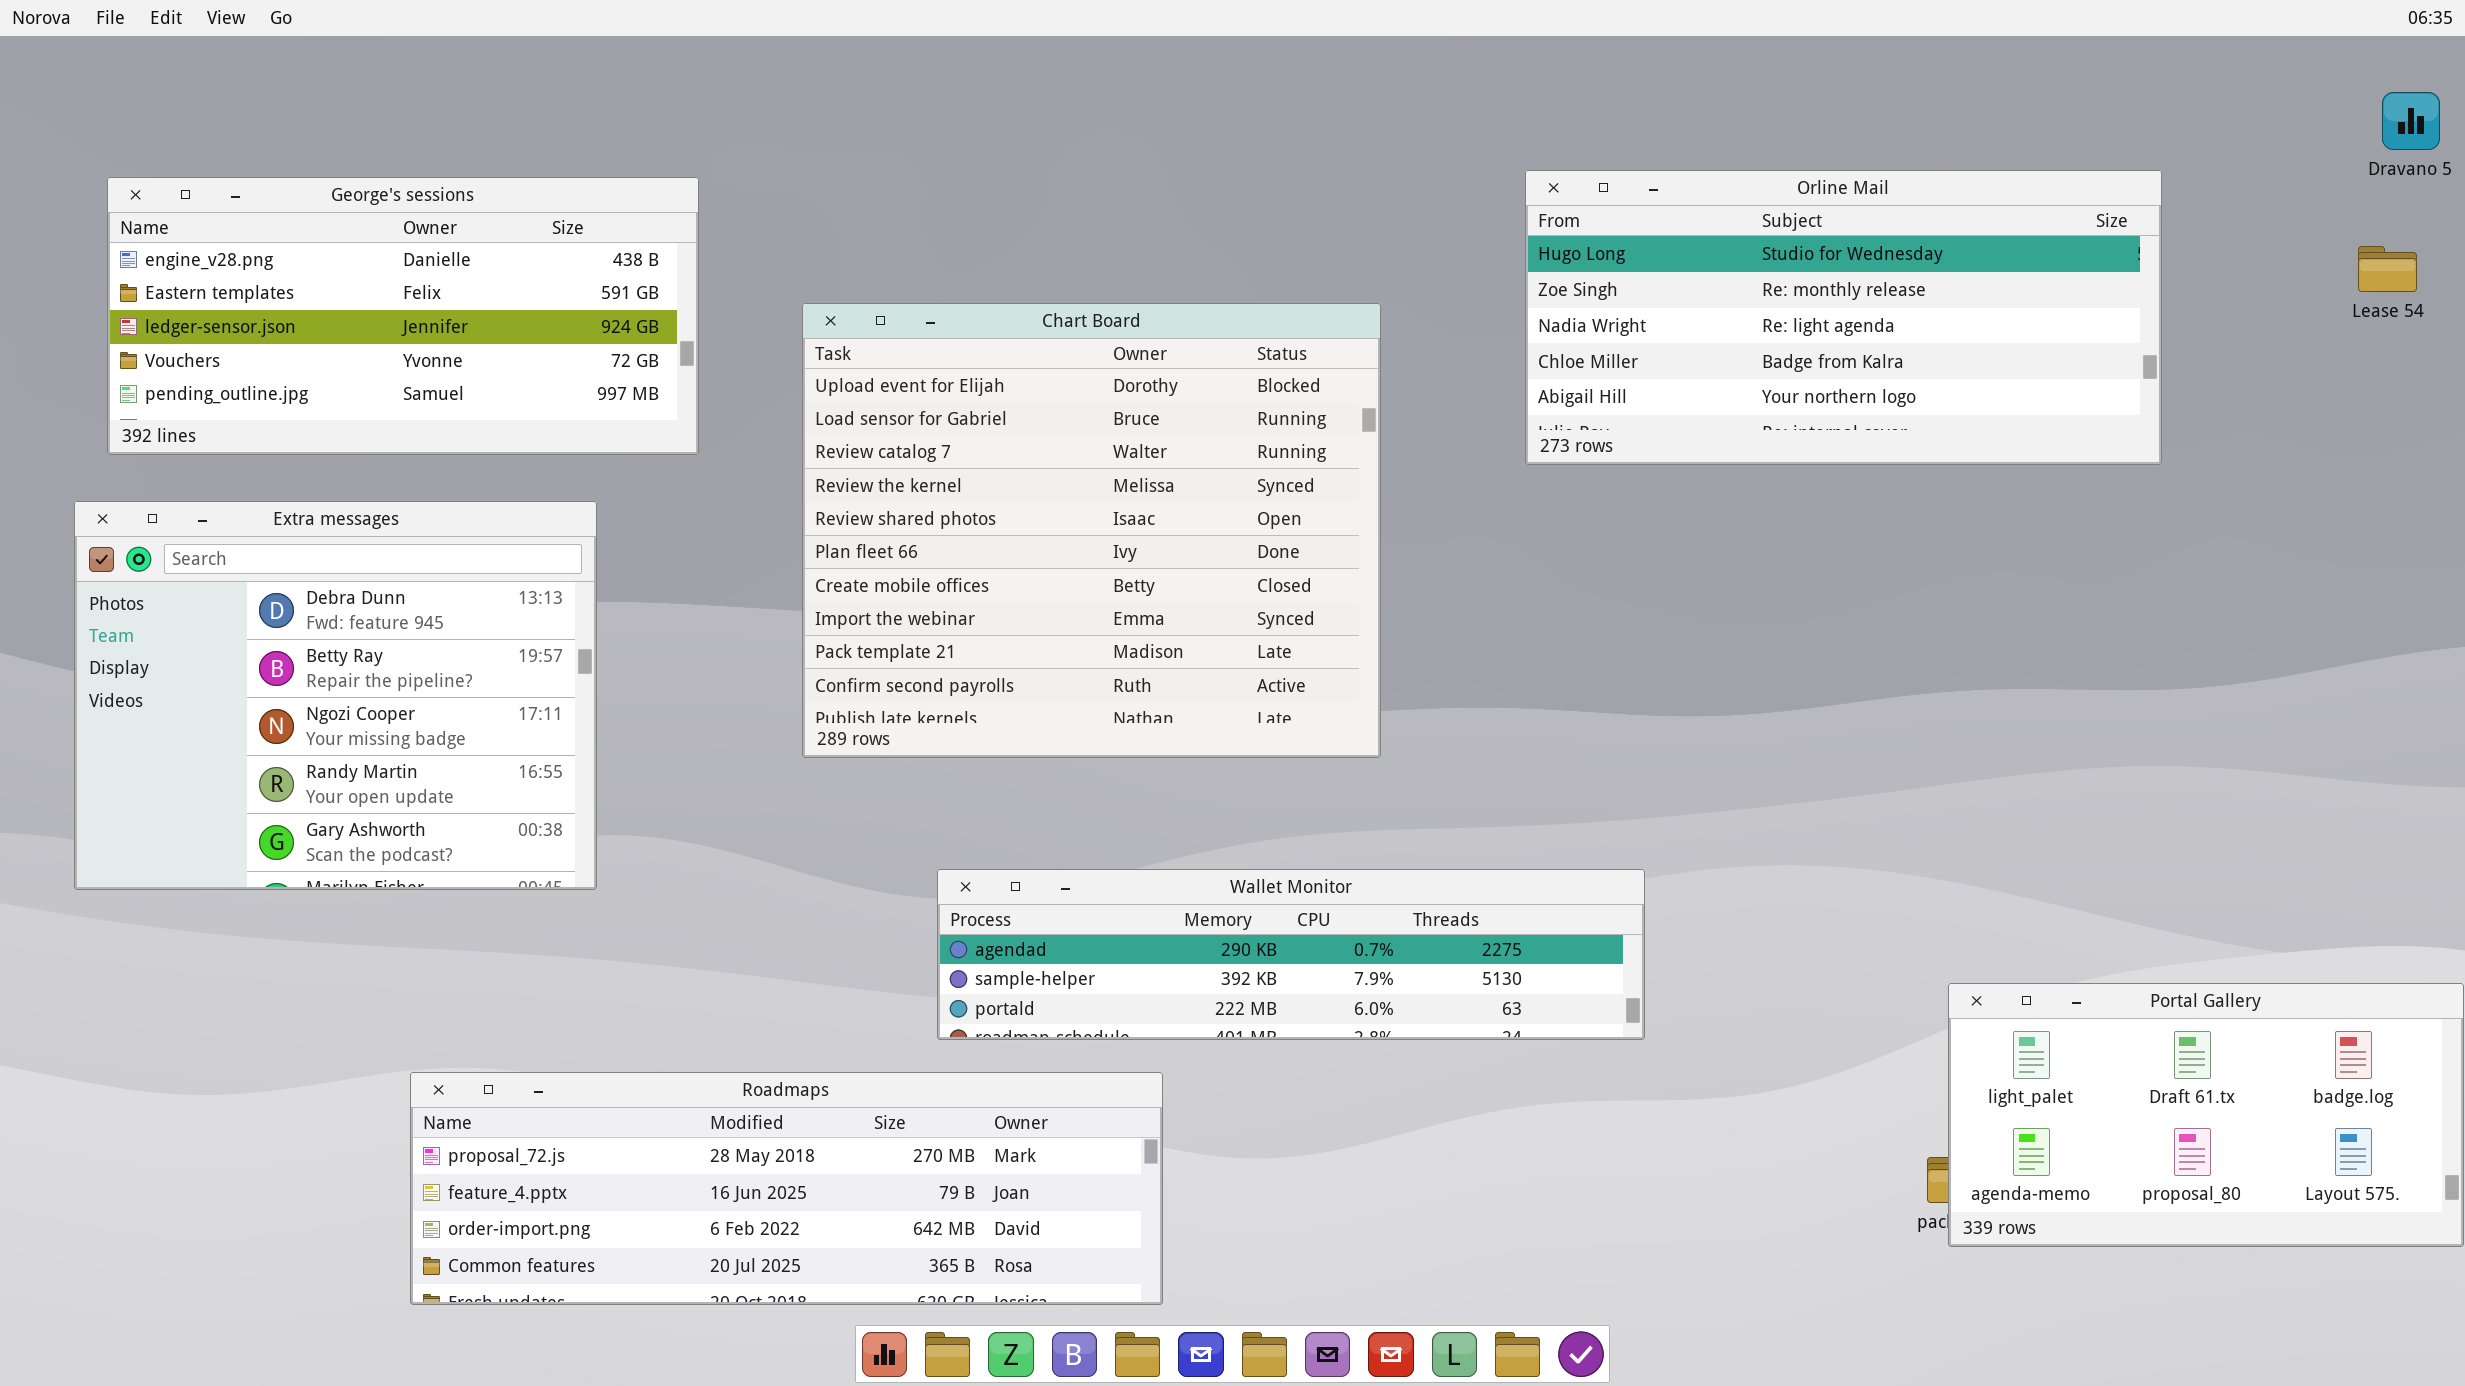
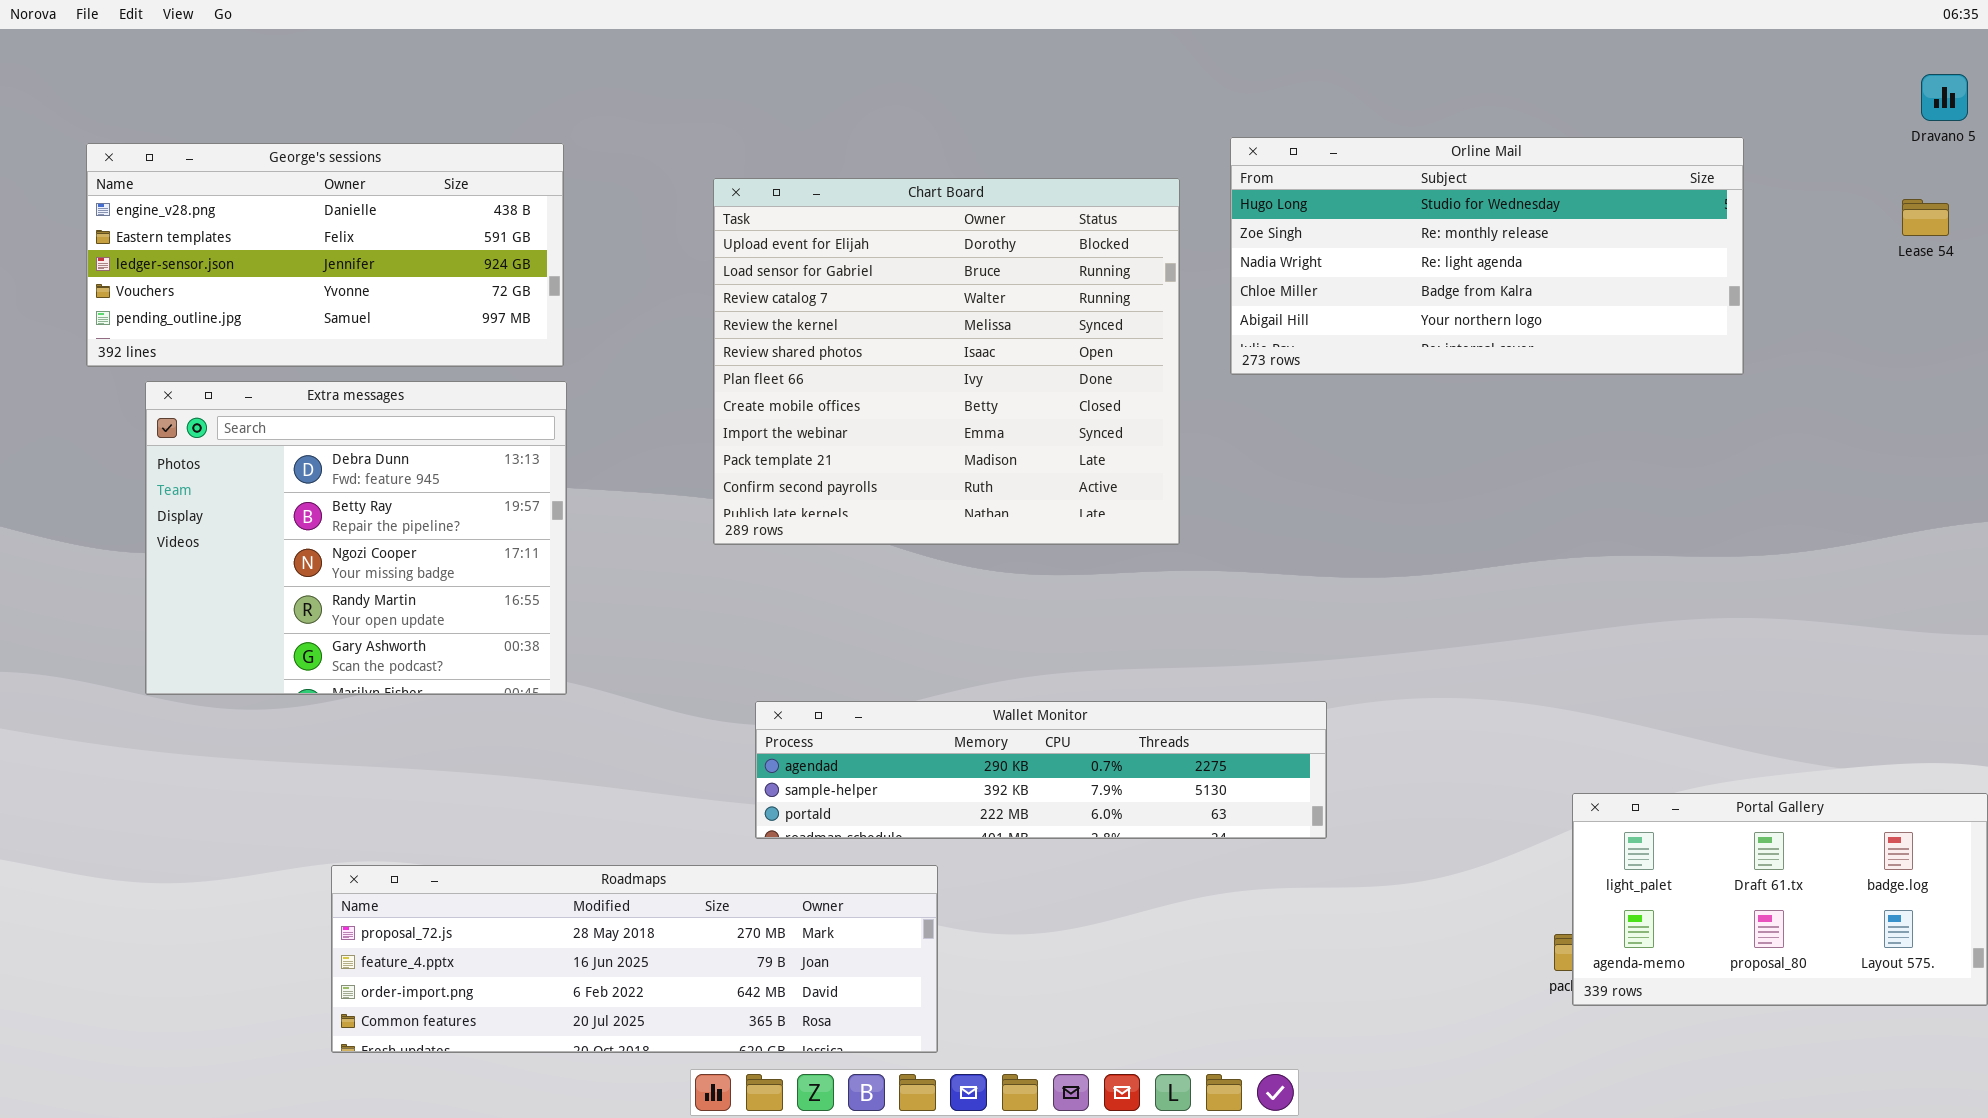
Chart Board: [802,303,1381,758] -> [713,178,1180,545], moved
Extra messages: [74,501,597,890] -> [145,381,567,695], moved

